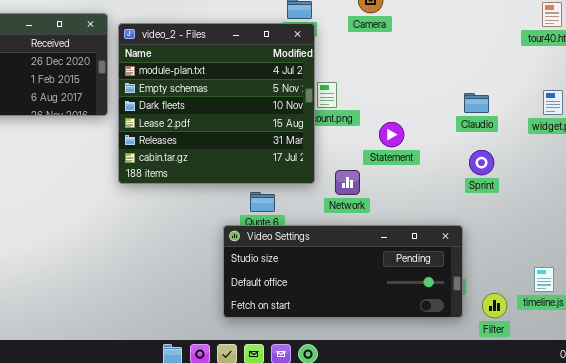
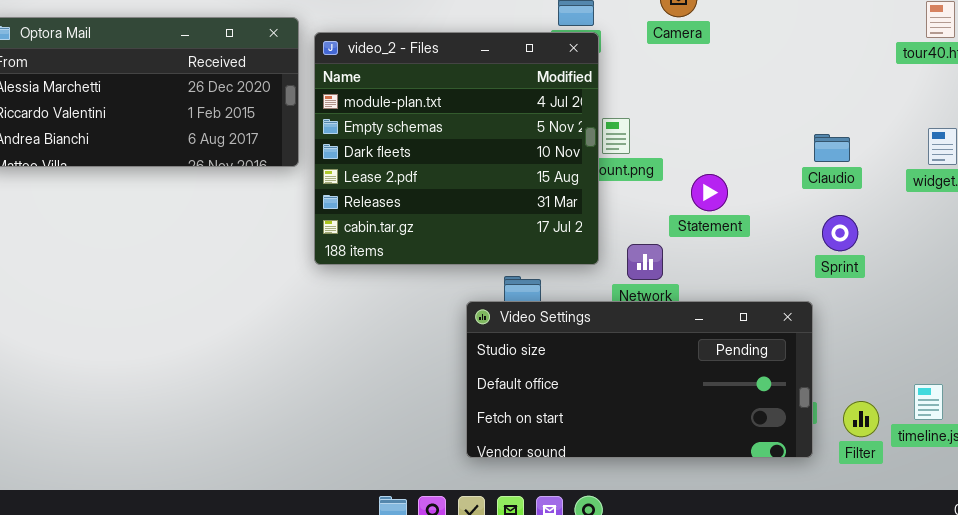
Video Settings: [223,225,463,318] -> [466,301,813,458], resized
Filter: [482,293,507,318] -> [843,401,879,437], moved

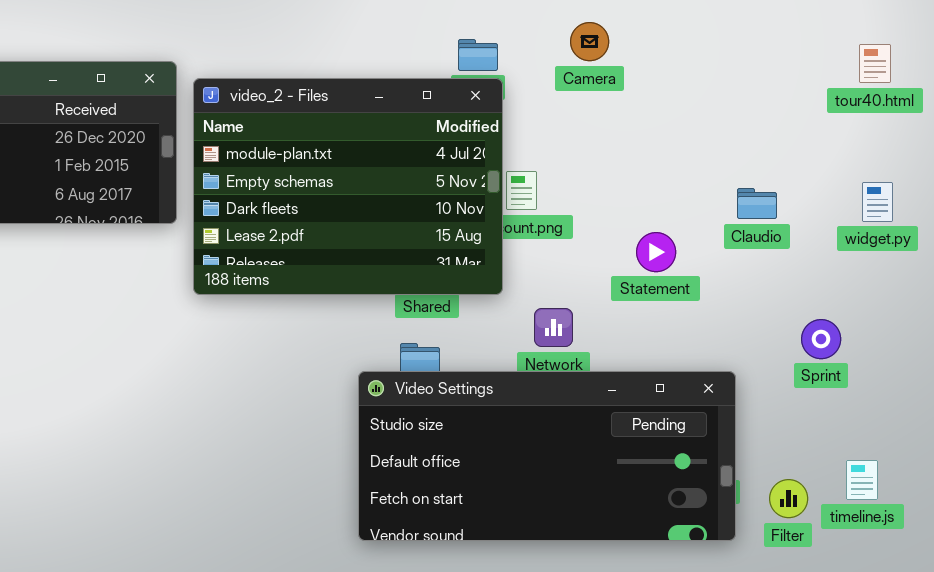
video_2 - Files: [314,32,599,265] -> [193,78,503,295], resized
Statement: [691,174,728,211] -> [636,232,676,272], moved
Sprint: [822,215,858,251] -> [801,319,841,359], moved

